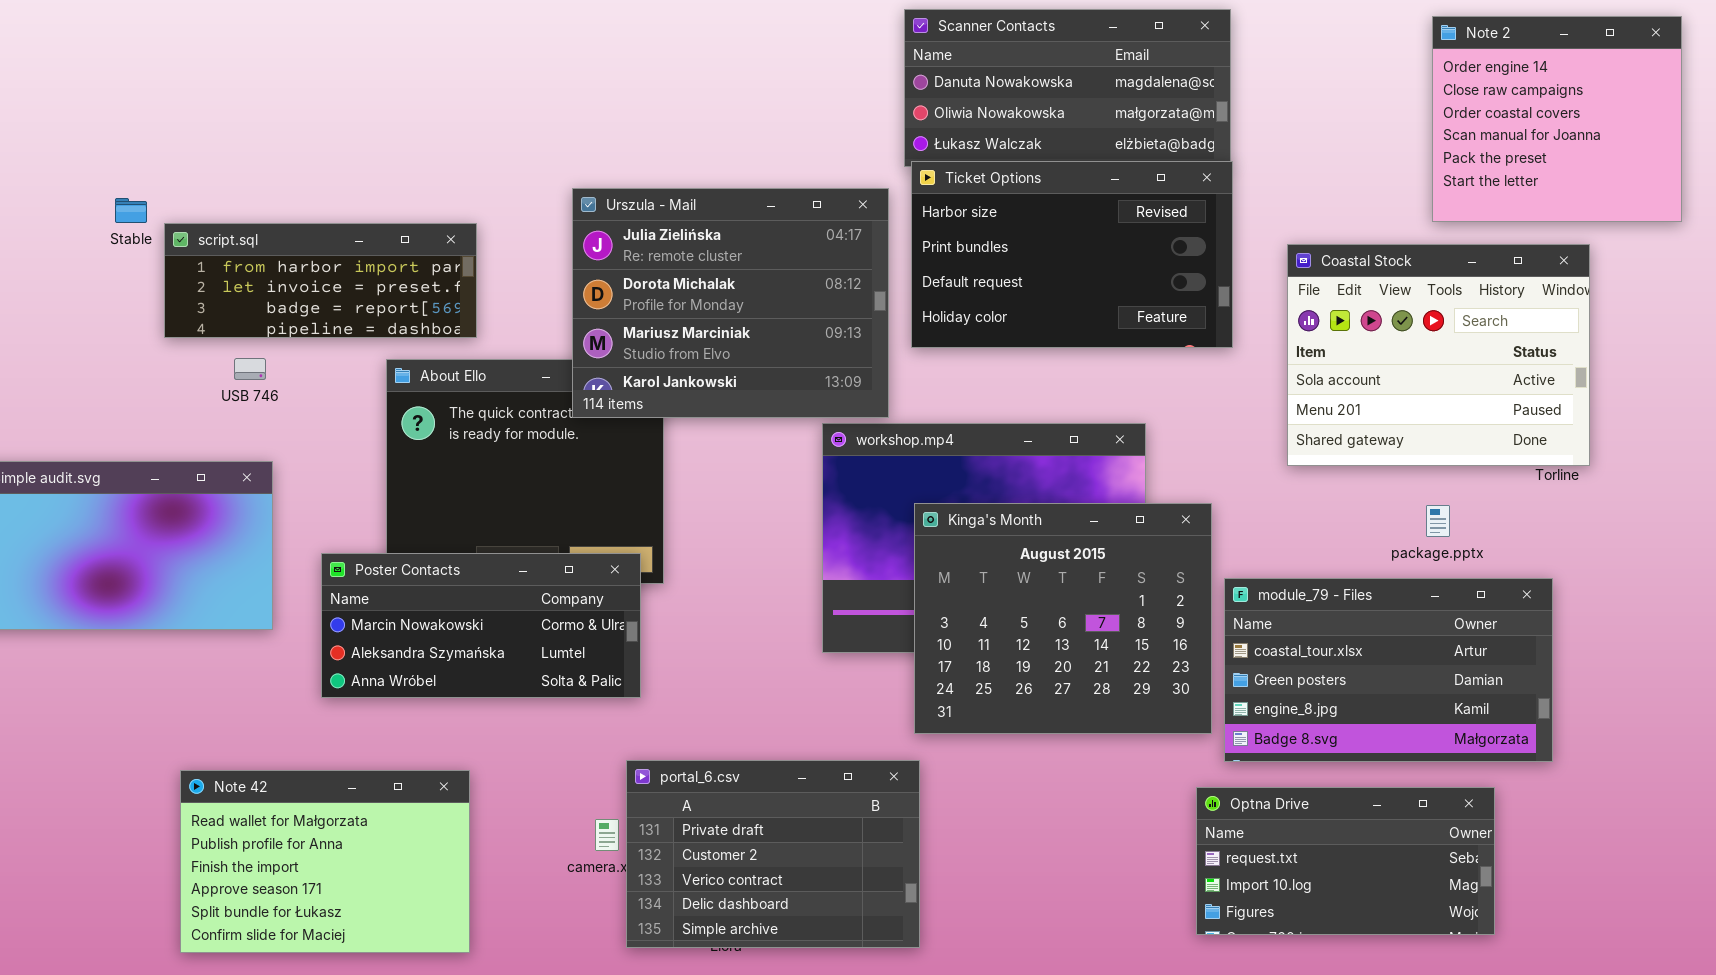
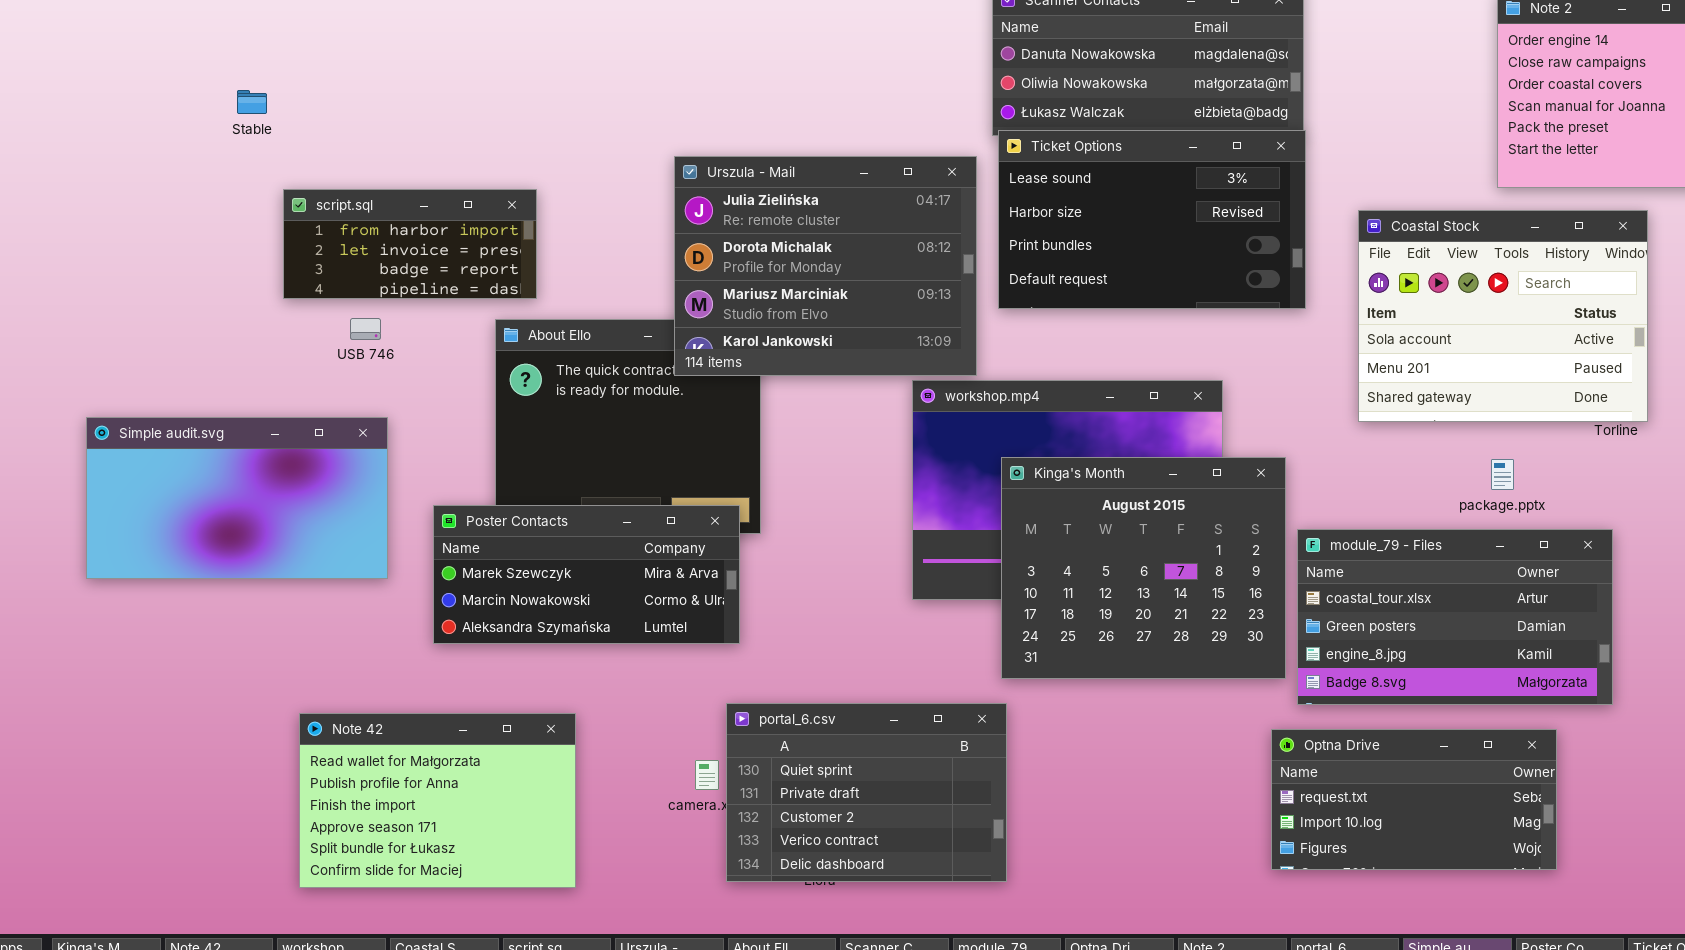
Ticket Options: [911,161,1233,348] -> [998,130,1306,309], scrolled up 1 row
Stable: [115,198,147,223] -> [237,90,267,114], moved
script.sql: [164,223,477,338] -> [283,189,537,299], resized
Poster Contacts: [321,553,641,698] -> [433,505,740,644], scrolled up 1 row
portal_6.csv: [626,760,920,948] -> [726,703,1007,882], scrolled up 1 row

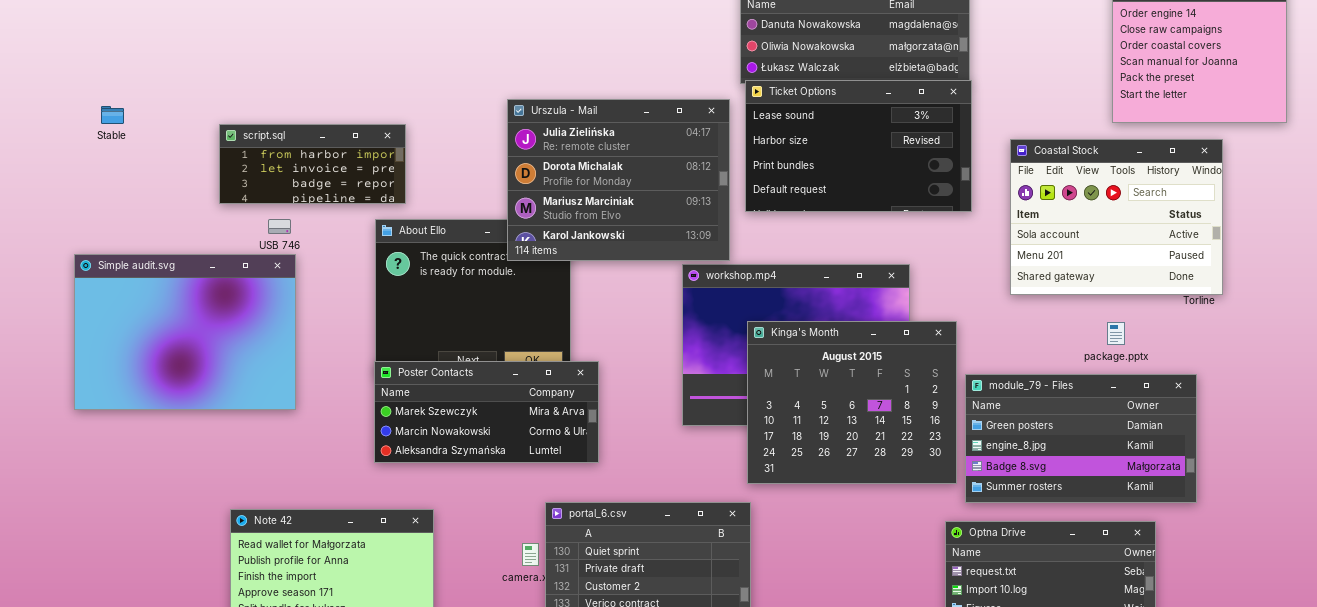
Stable: [237,90,267,114] -> [101,106,124,124], moved
Simple audit.svg: [86,417,388,579] -> [74,254,296,410], resized
Poster Contacts: [433,505,740,644] -> [374,361,599,463], moved
module_79 - Files: [1297,529,1613,705] -> [965,374,1197,503], scrolled down 1 row

